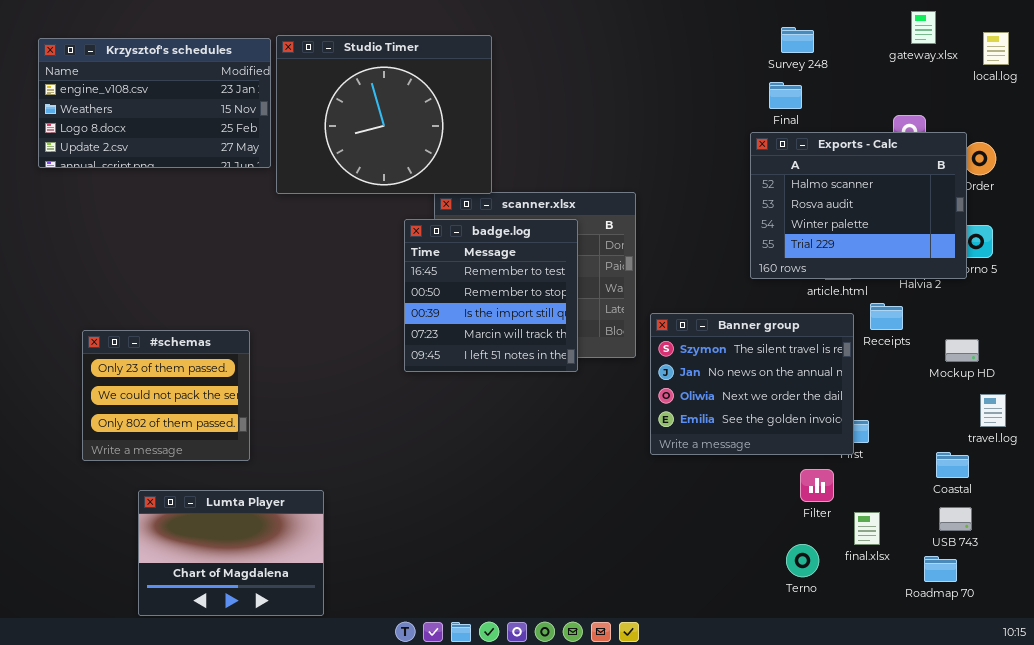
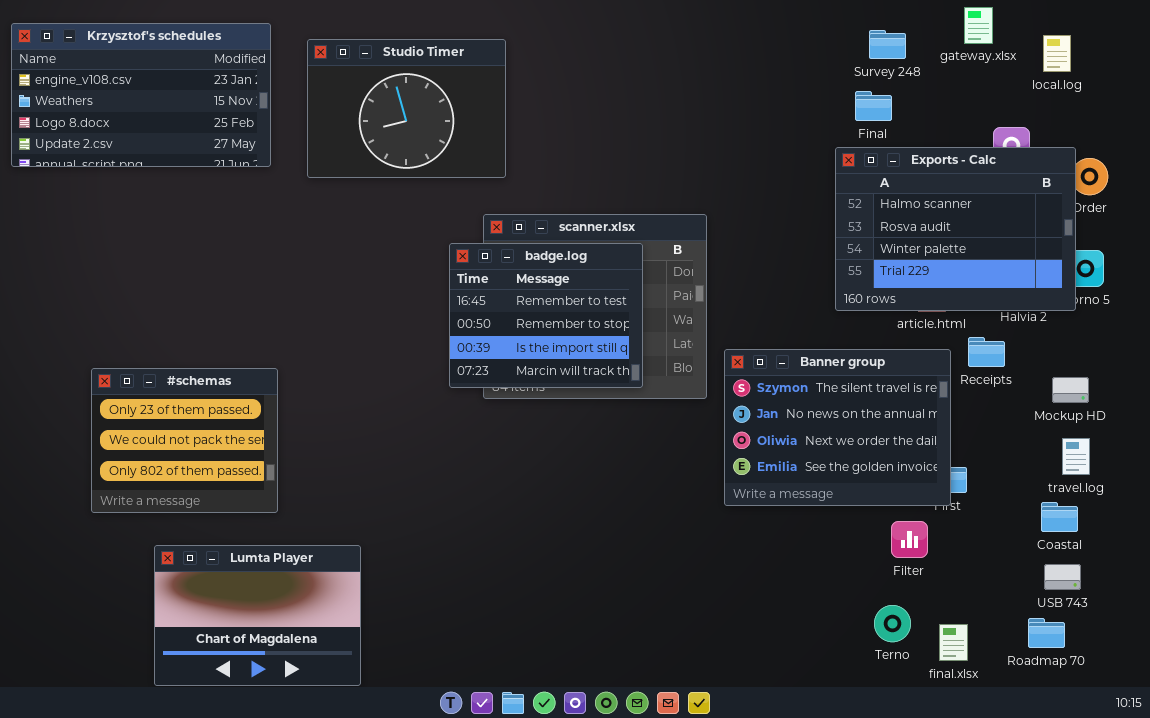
gateway.xlsx: [911,11,936,44] -> [964,7,993,44], moved
local.log: [983,32,1009,65] -> [1043,35,1071,72], moved
Studio Timer: [276,35,492,194] -> [307,39,506,178], resized
Krzysztof's schedules: [38,38,271,168] -> [11,23,271,167], moved
badge.log: [404,219,578,372] -> [449,243,643,388], resized
travel.log: [980,394,1006,427] -> [1062,438,1090,475], moved
final.xlsx: [854,512,880,545] -> [939,624,968,661], moved

